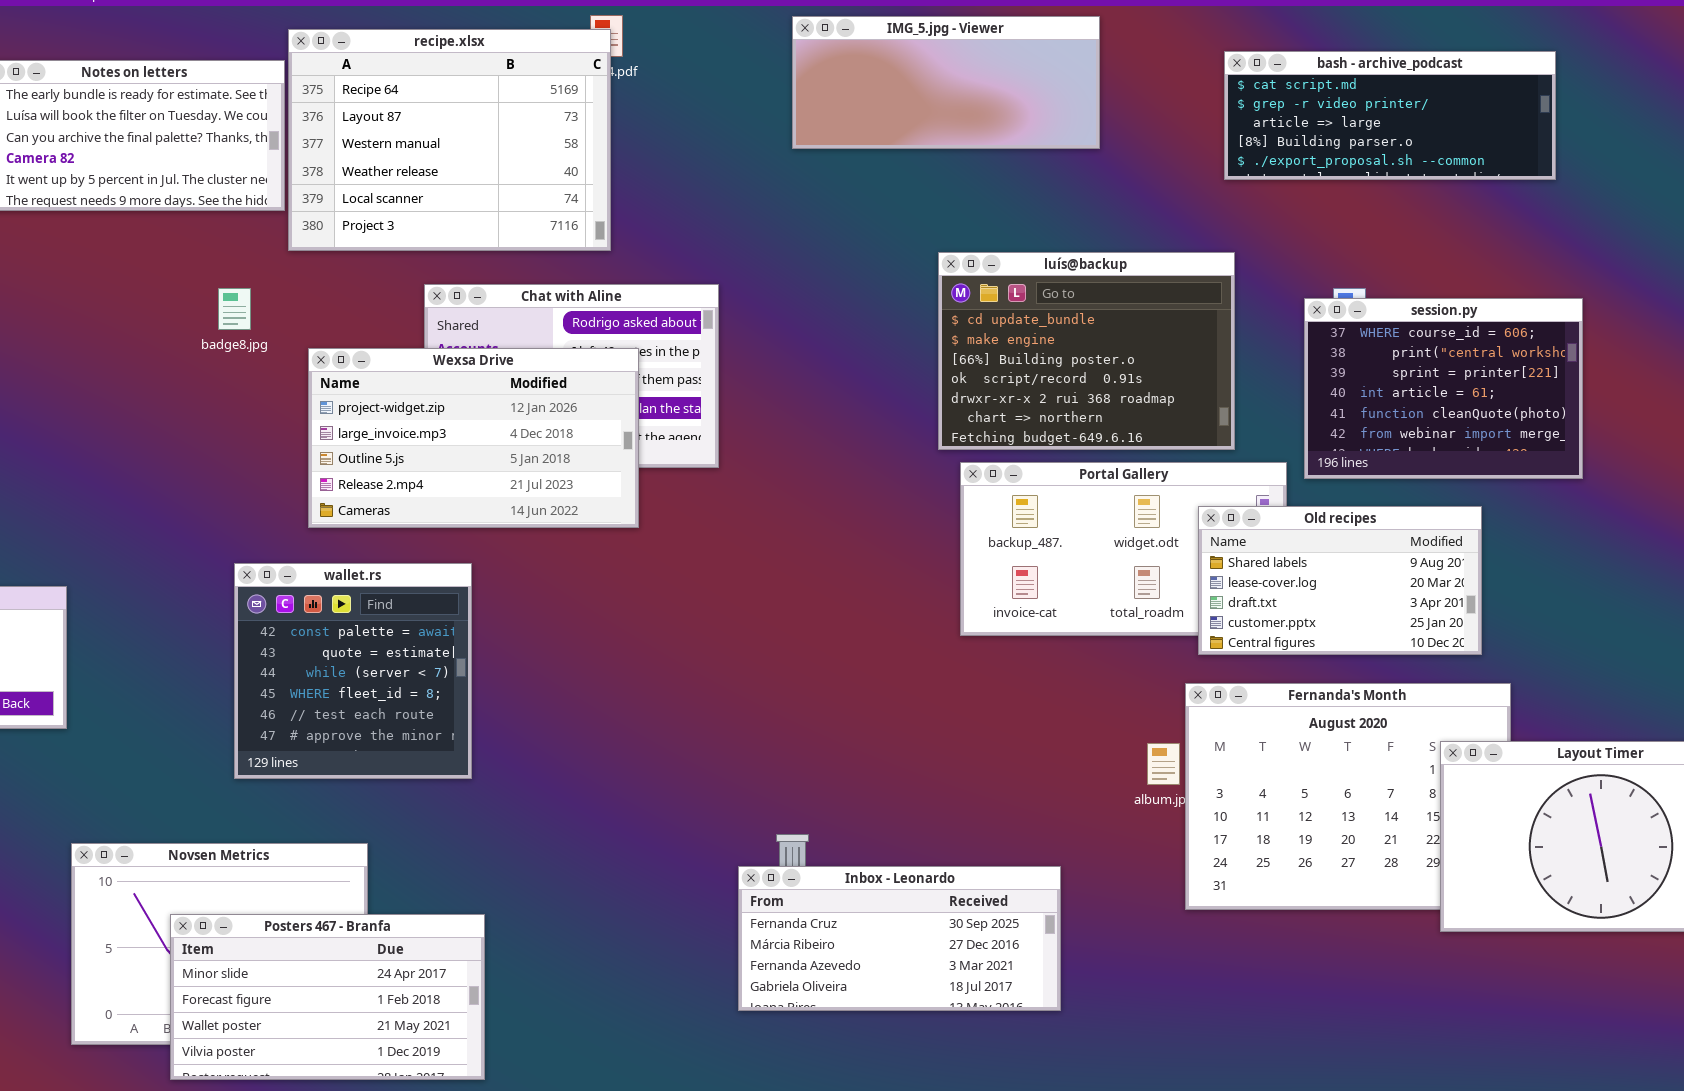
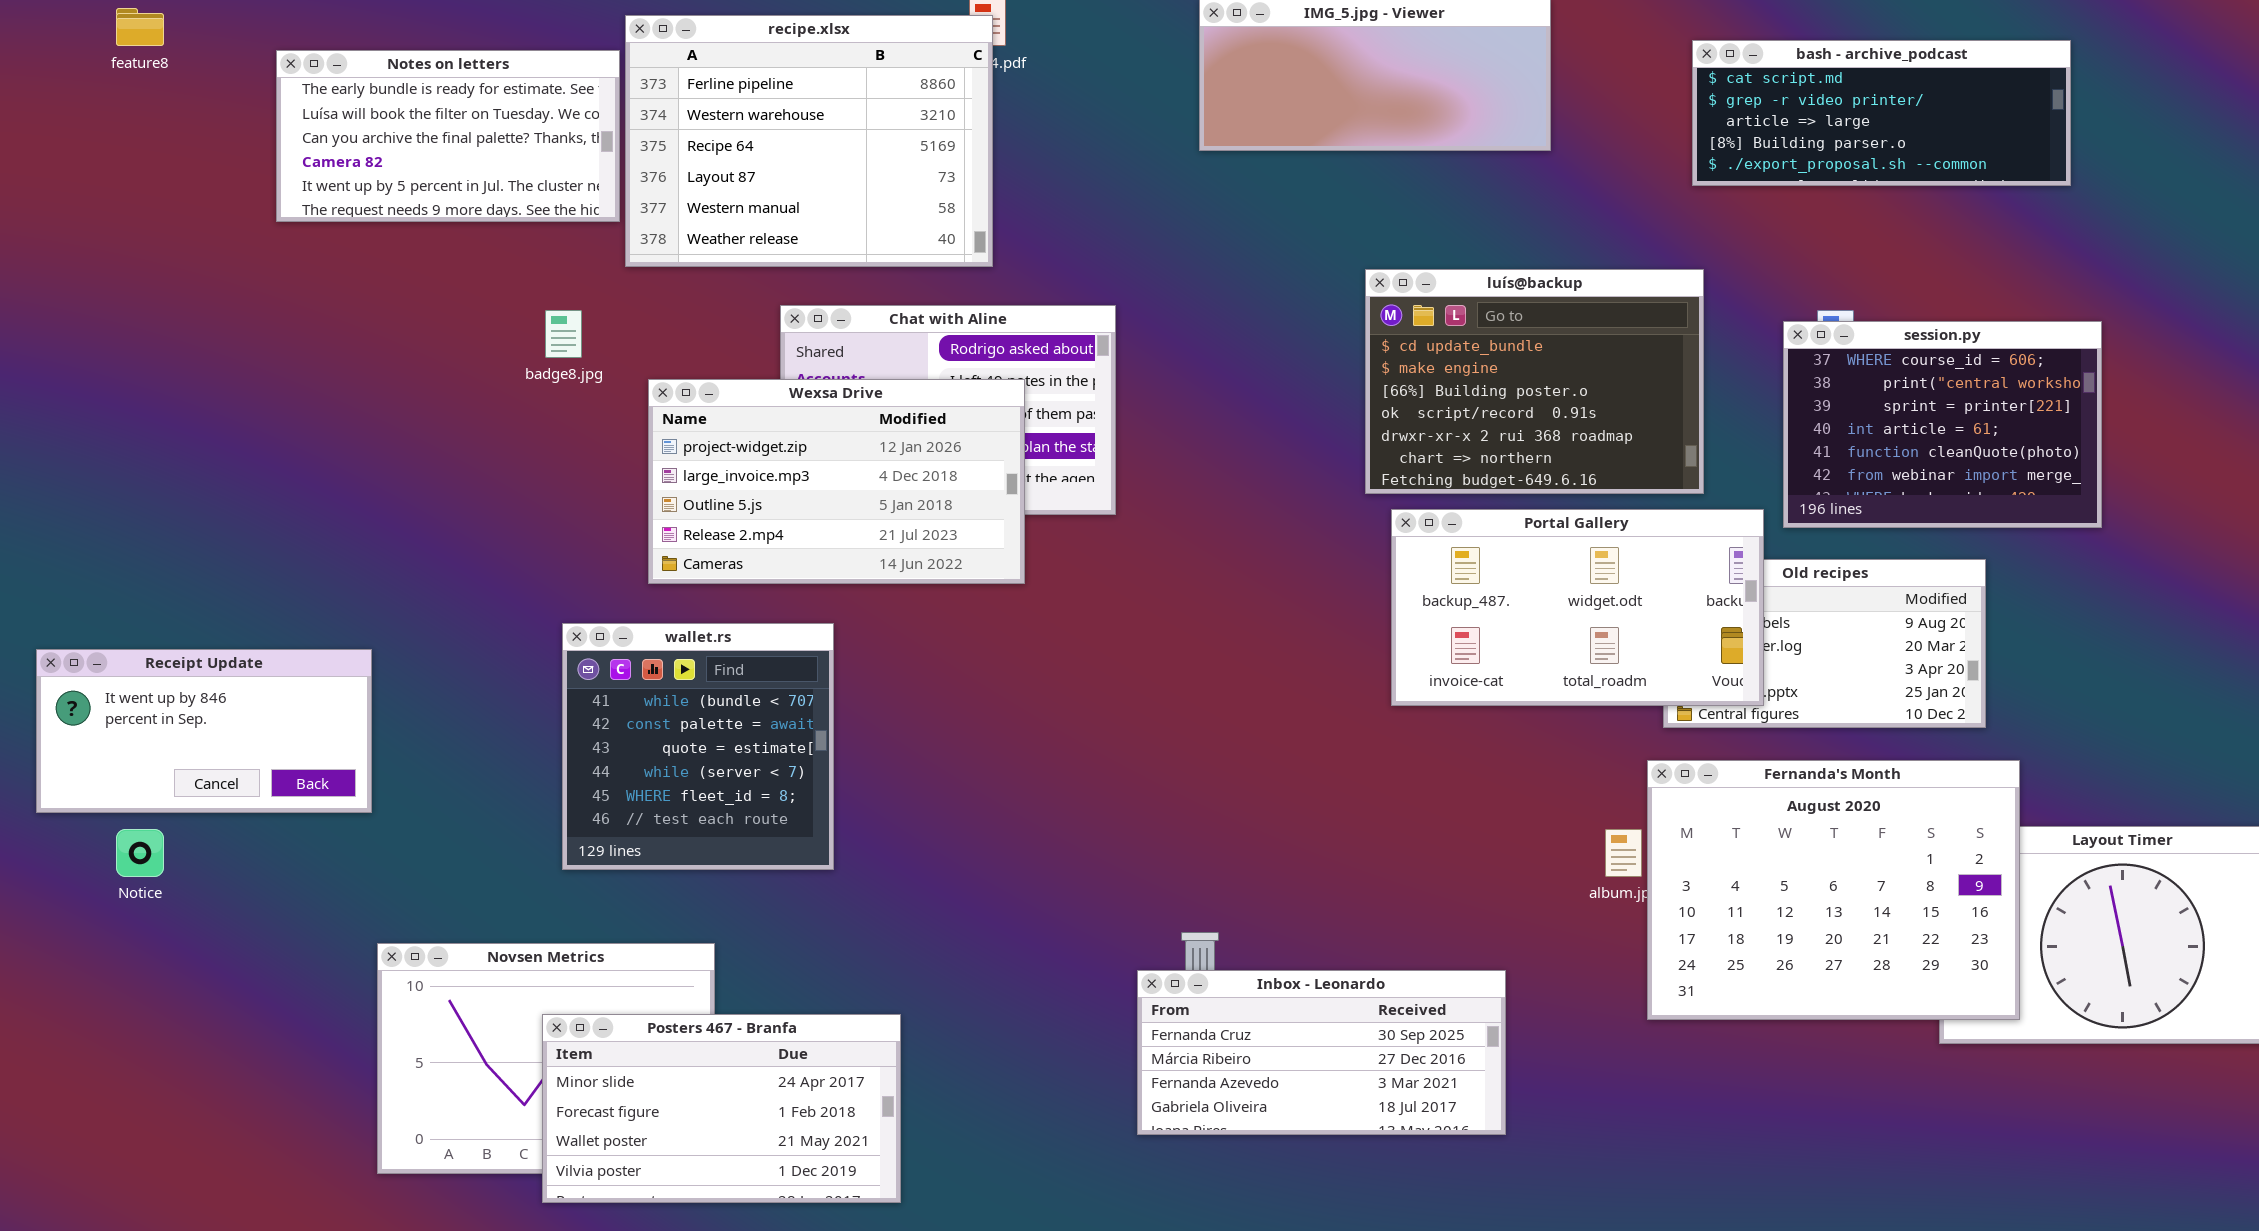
recipe.xlsx: [288,29,611,251] -> [625,15,993,267], scrolled up 2 rows
Portal Gallery: [960,462,1287,636] -> [1391,509,1764,706], raised
wallet.rs: [234,563,472,779] -> [562,623,834,870], scrolled up 1 row
Fernanda's Month: [1185,683,1511,910] -> [1647,760,2020,1020], raised
Posters 467 - Branfa: [170,914,485,1080] -> [542,1014,901,1203], moved

